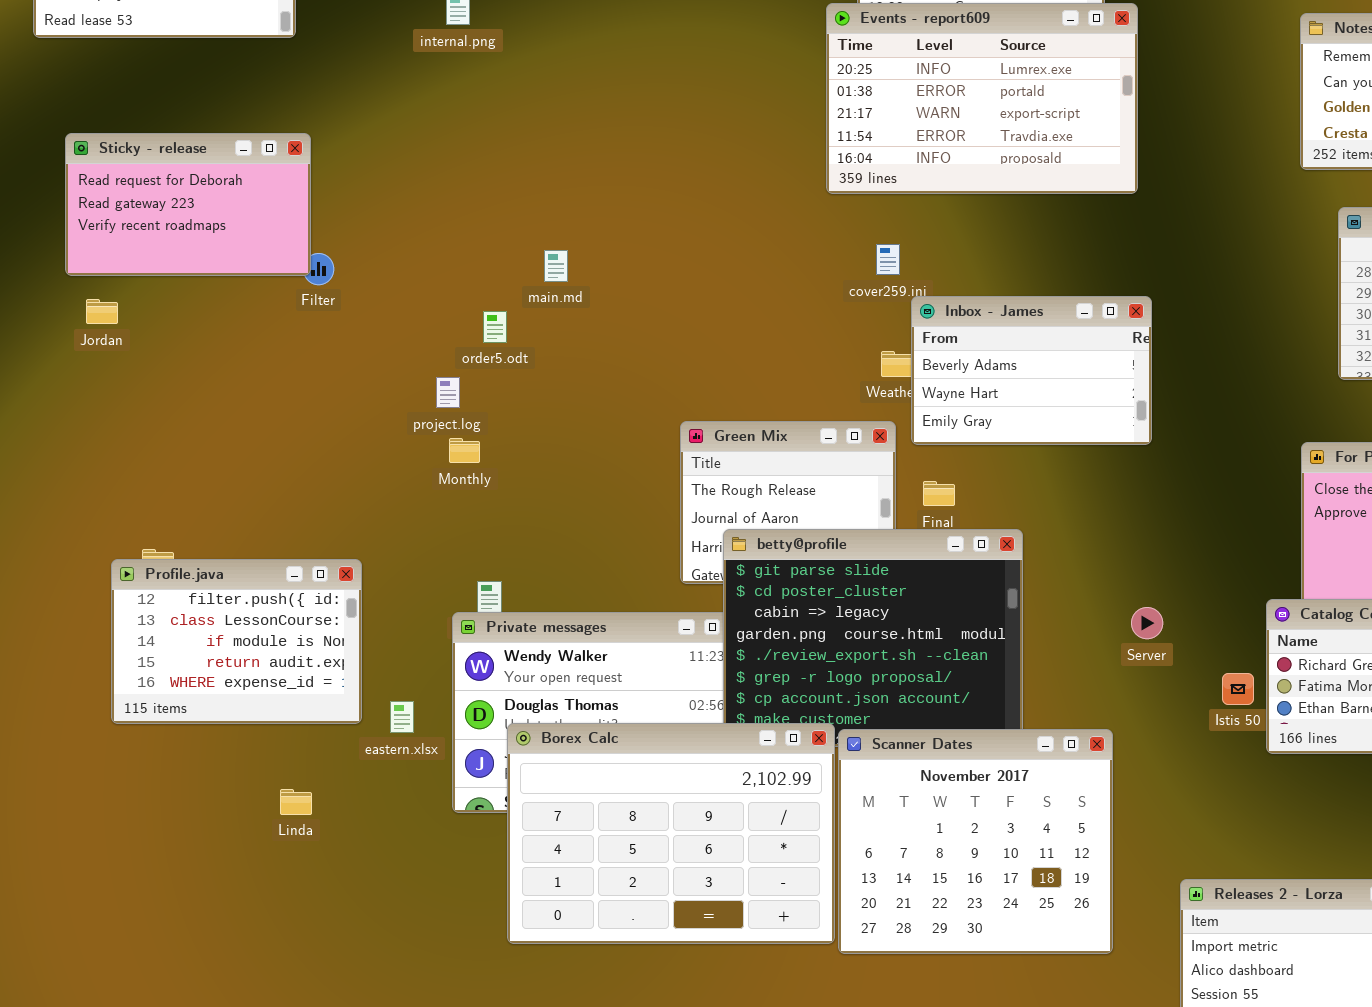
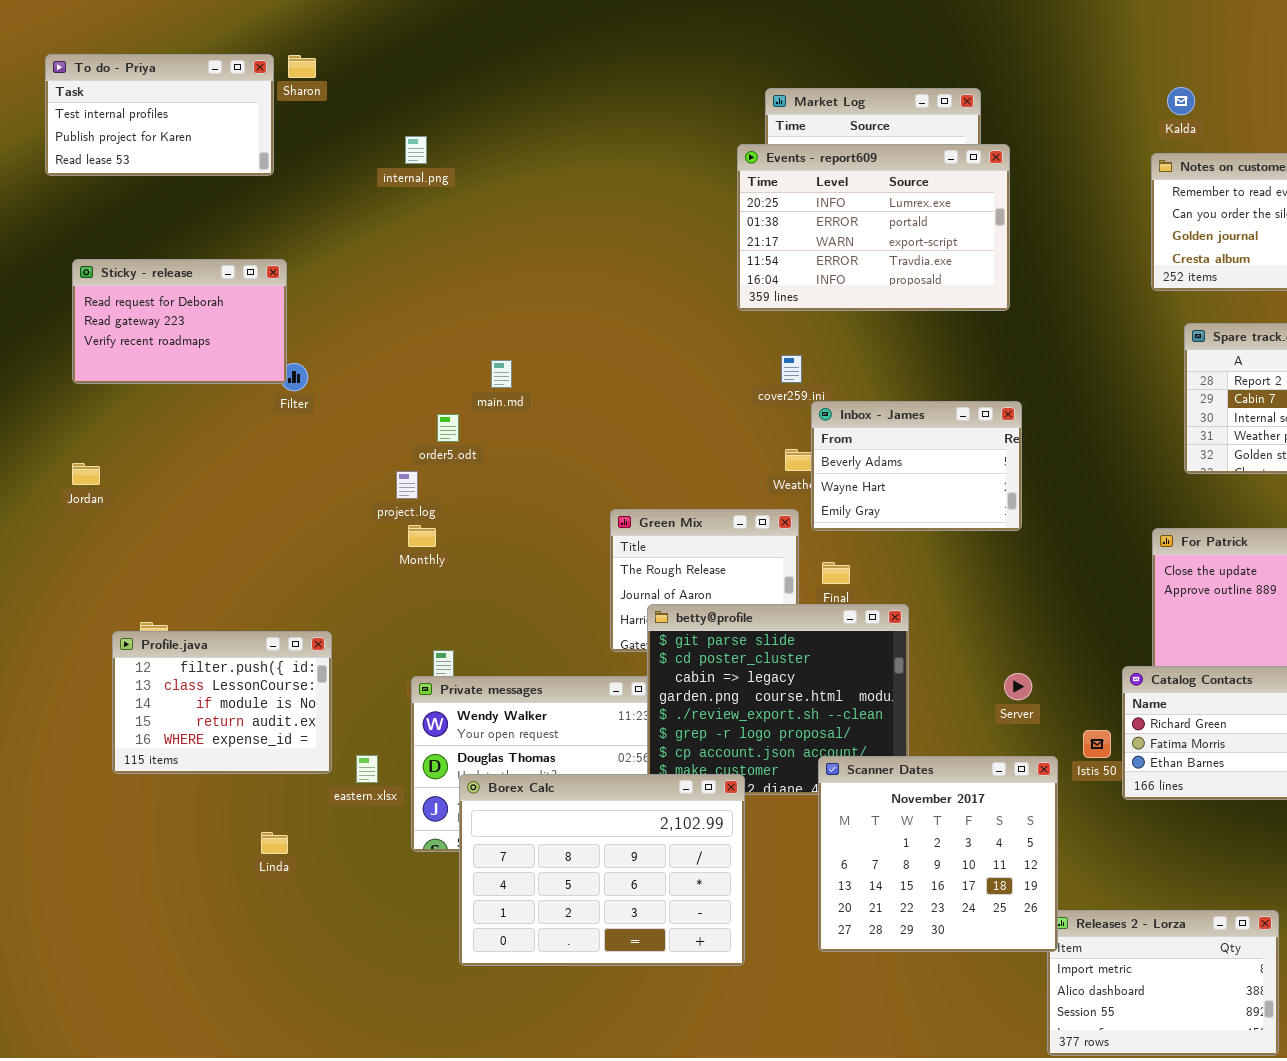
Jordan: [86,299,118,324] -> [72,463,100,485], moved
Scanner Dates: [838,729,1113,954] -> [818,756,1058,952], moved

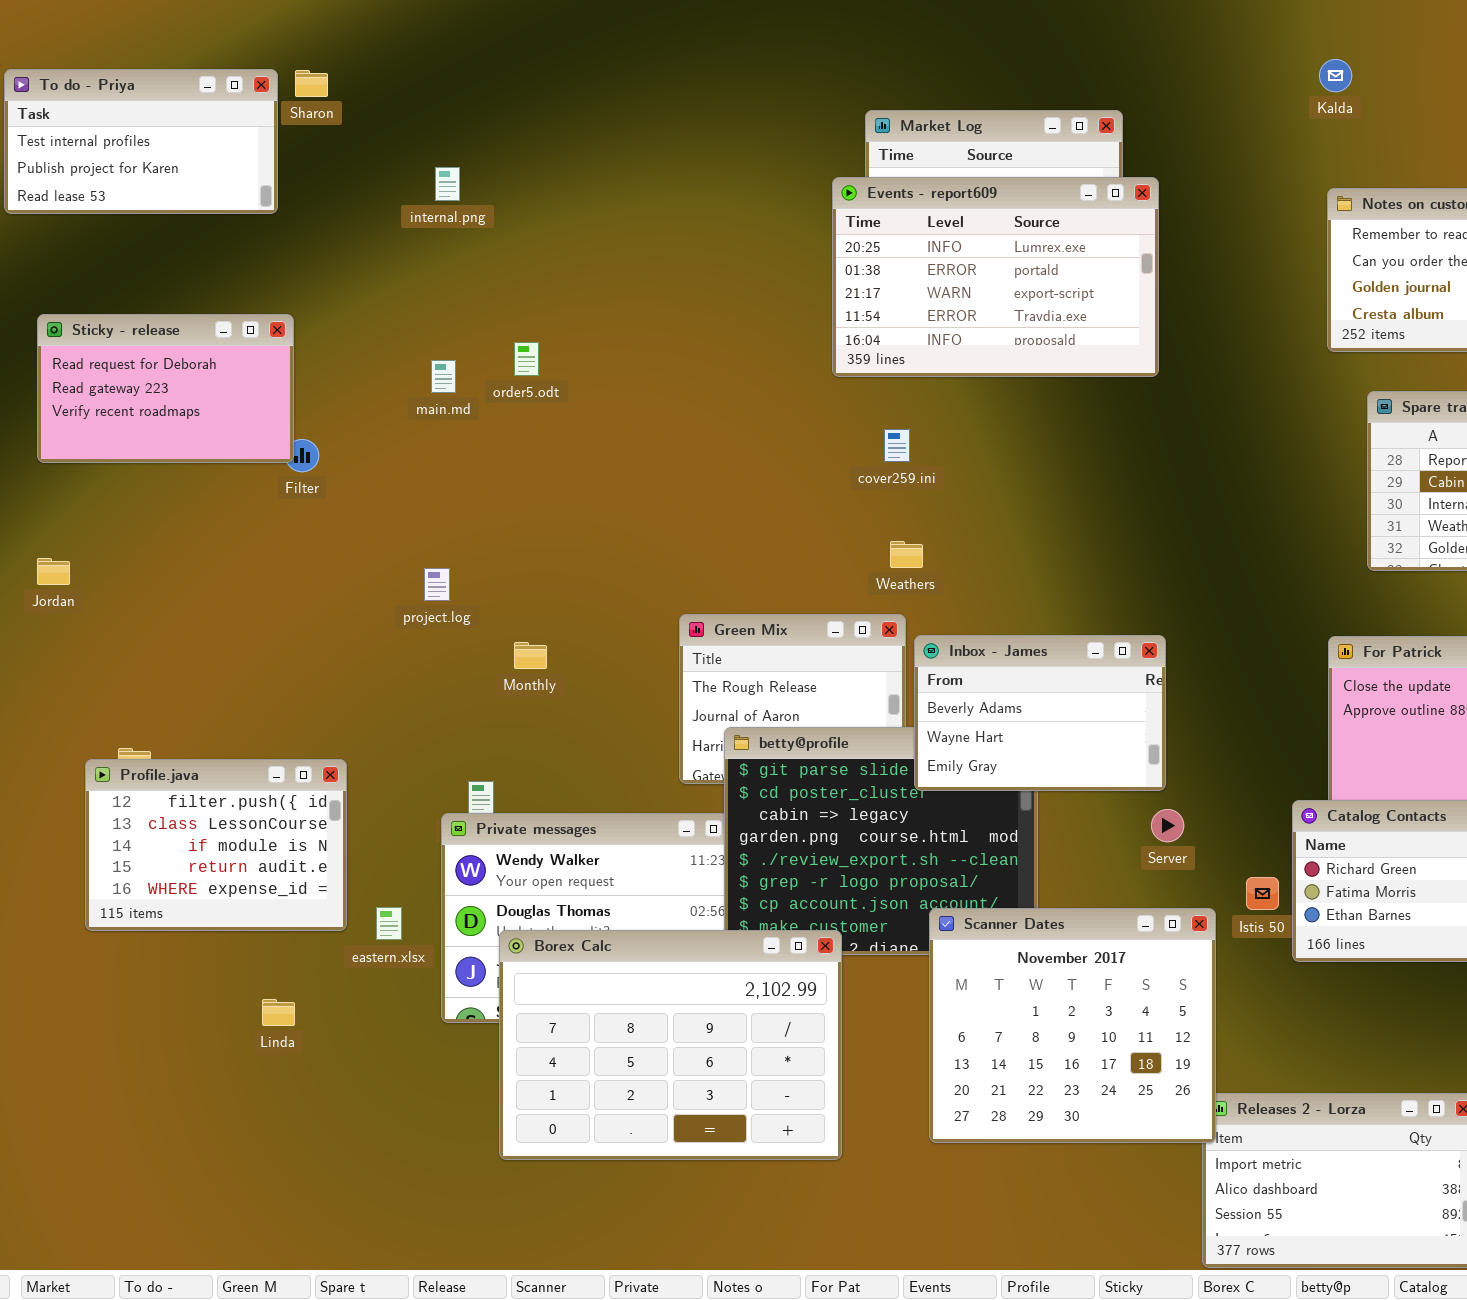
Kalda: [1167,87,1195,115] -> [1319,59,1352,92], moved
main.md: [491,360,512,388] -> [431,360,456,393], moved
Inbox - James: [811,401,1022,531] -> [914,635,1166,791], moved
order5.odt: [437,414,459,442] -> [514,342,539,376], moved
Monthly: [408,525,436,547] -> [514,642,547,669], moved

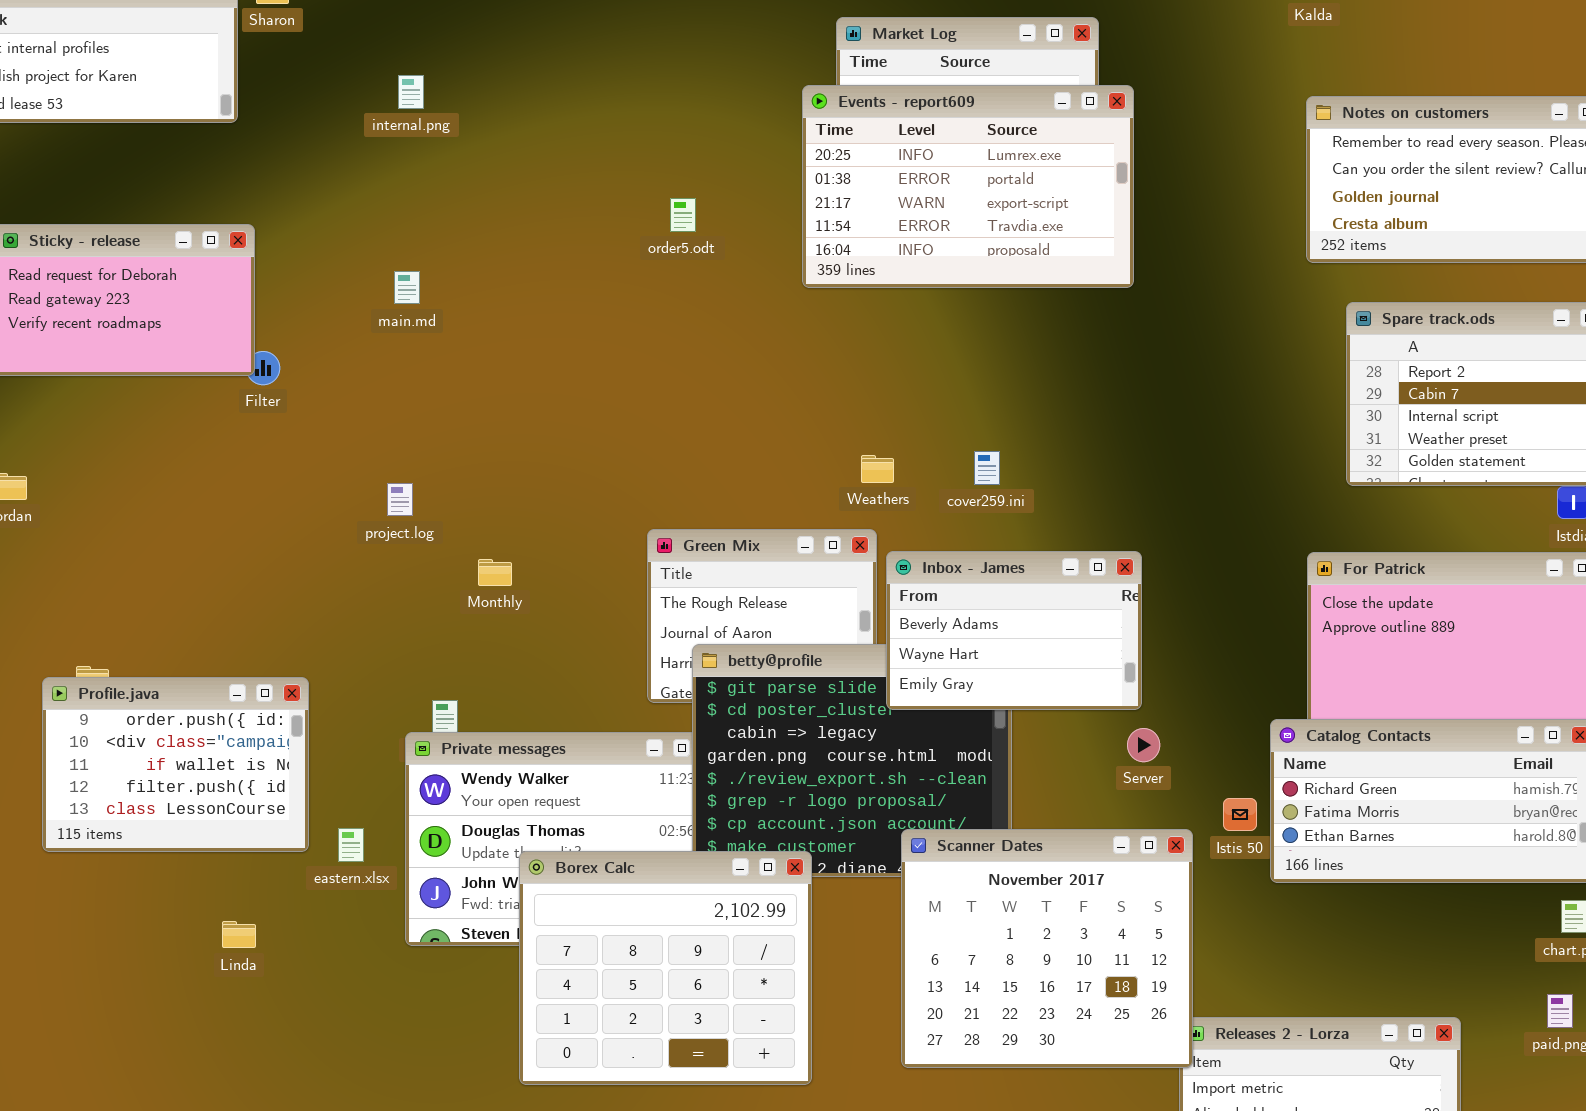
order5.odt: [514,342,539,376] -> [670,198,696,232], moved
cover259.ini: [884,429,910,462] -> [974,451,1000,485], moved
Profile.java: [85,759,347,931] -> [42,677,309,852], scrolled up 3 rows
Borex Calc: [499,930,842,1160] -> [519,851,812,1085], resized

